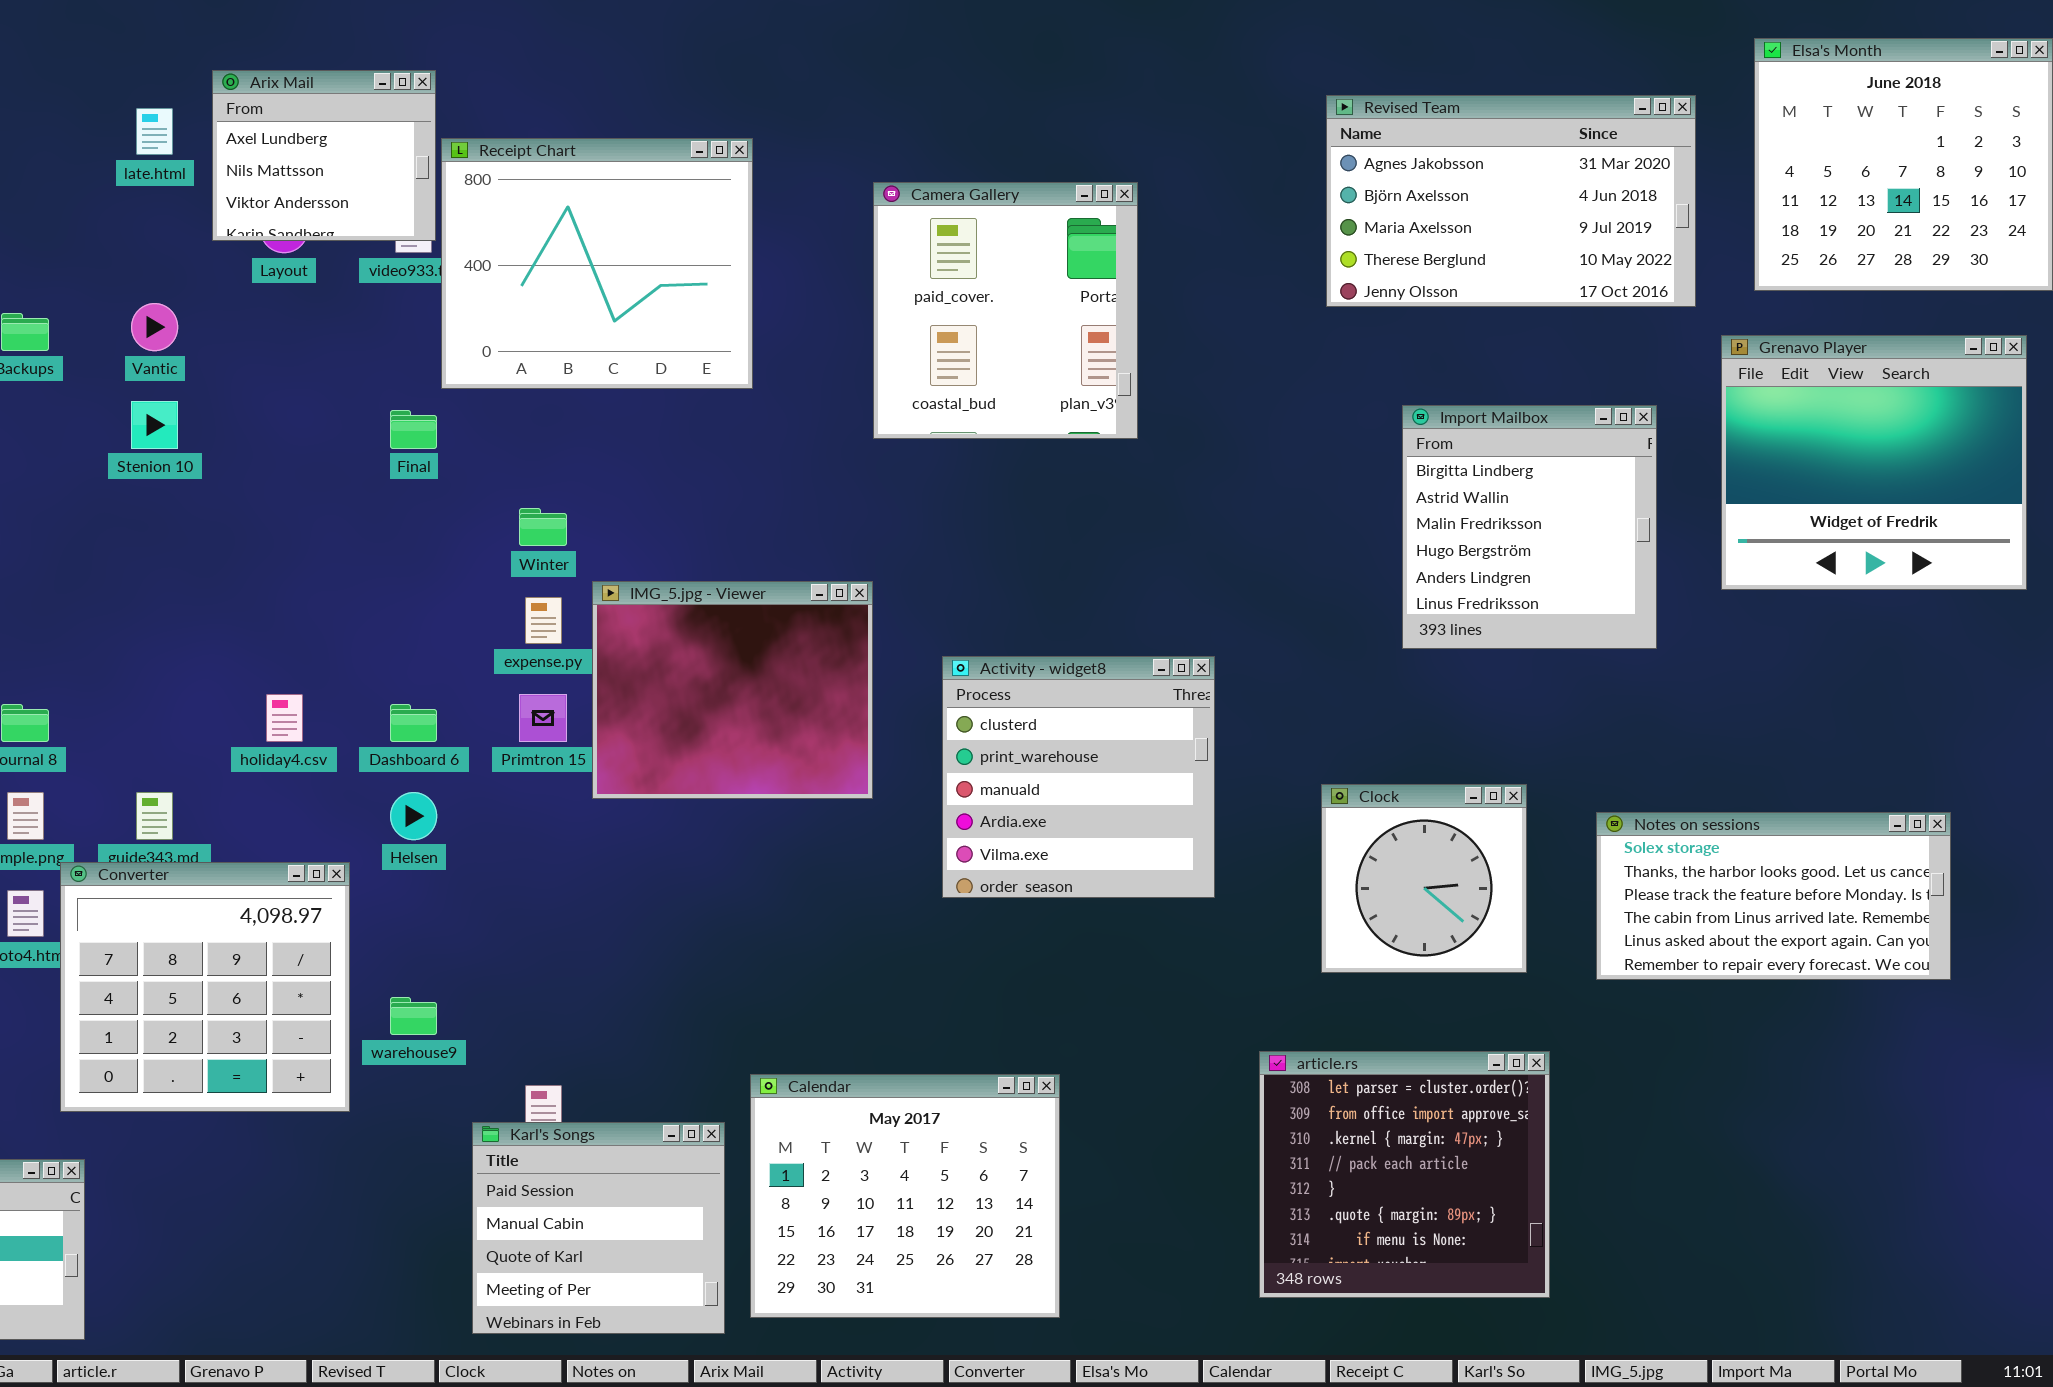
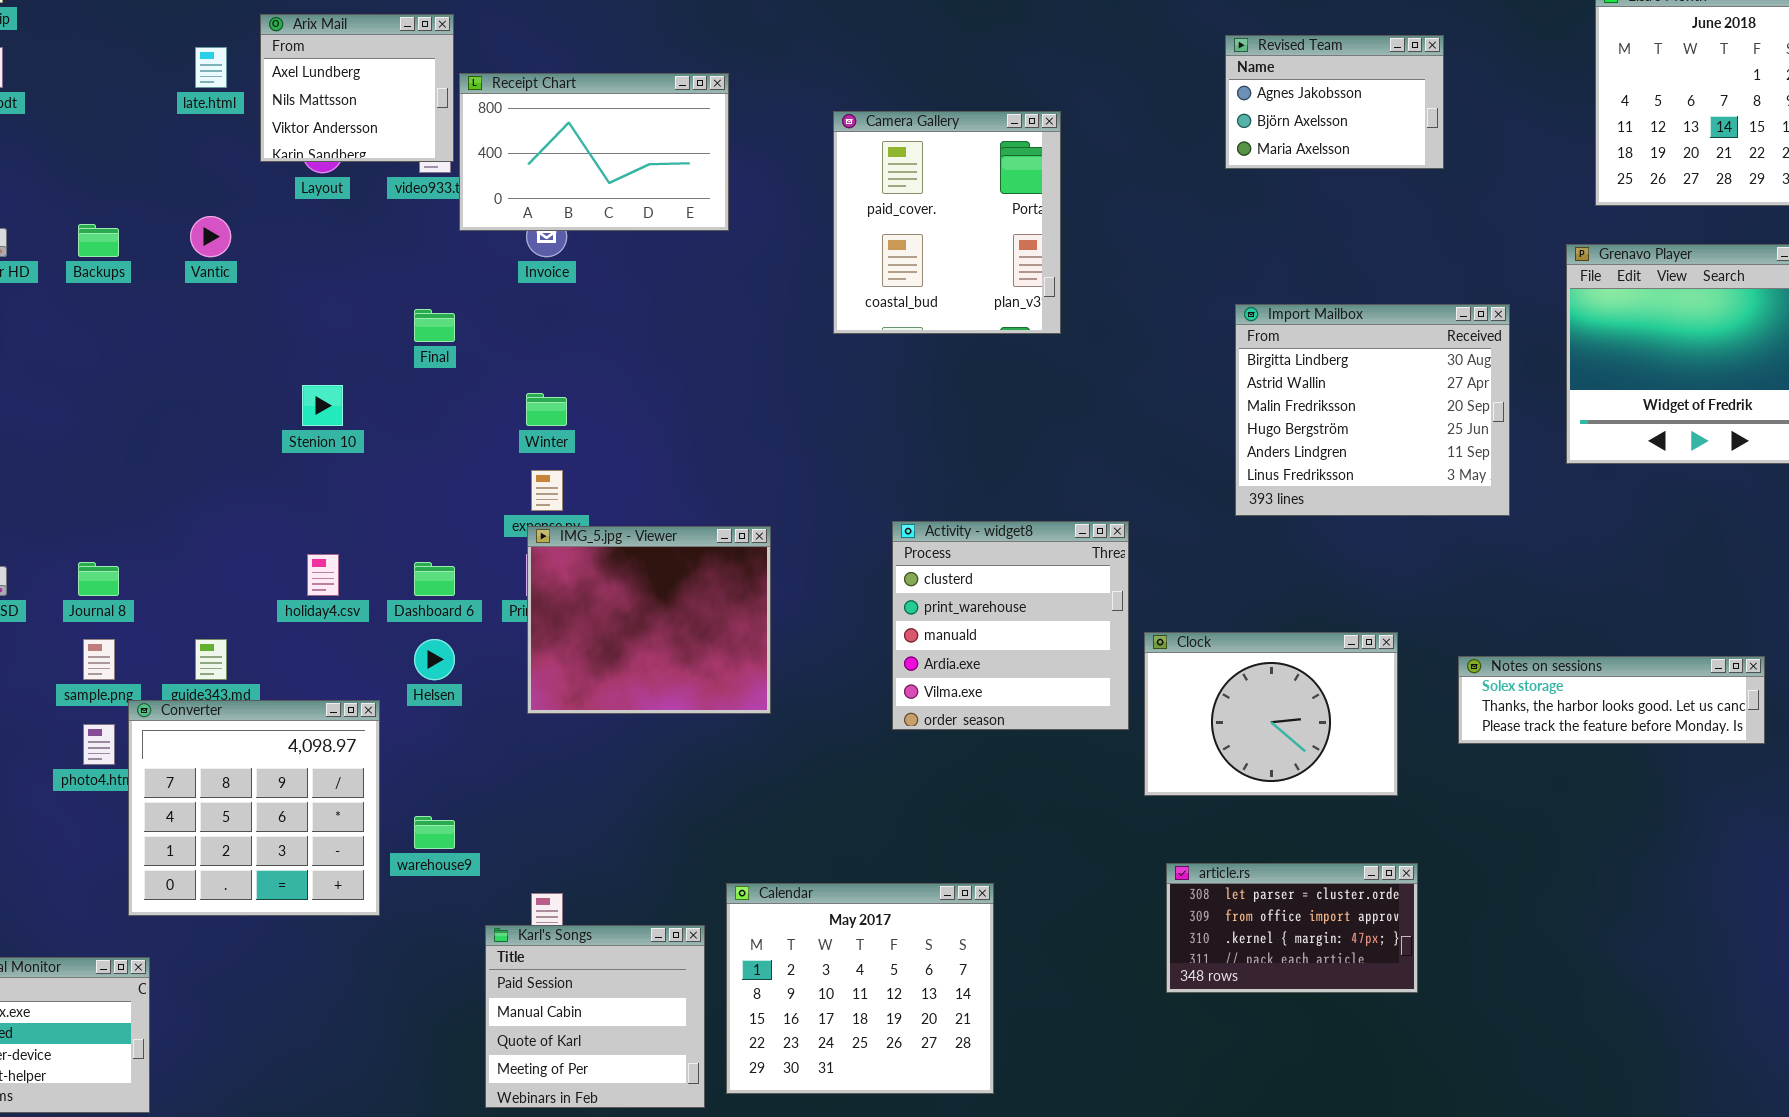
Revised Team: [1326,95,1696,307] -> [1225,35,1444,169], resized
Receipt Chart: [441,138,753,389] -> [459,73,729,231], resized
Stenion 10: [131,401,178,449] -> [302,385,343,426], moved
Import Mailbox: [1402,405,1657,649] -> [1235,304,1510,516], resized
IMG_5.jpg - Viewer: [592,581,873,799] -> [527,526,771,714], moved
Clock: [1321,784,1527,973] -> [1144,632,1398,796], resized
Notes on sessions: [1596,812,1951,980] -> [1458,656,1765,744], resized
article.rs: [1259,1051,1550,1298] -> [1166,863,1418,993], resized

